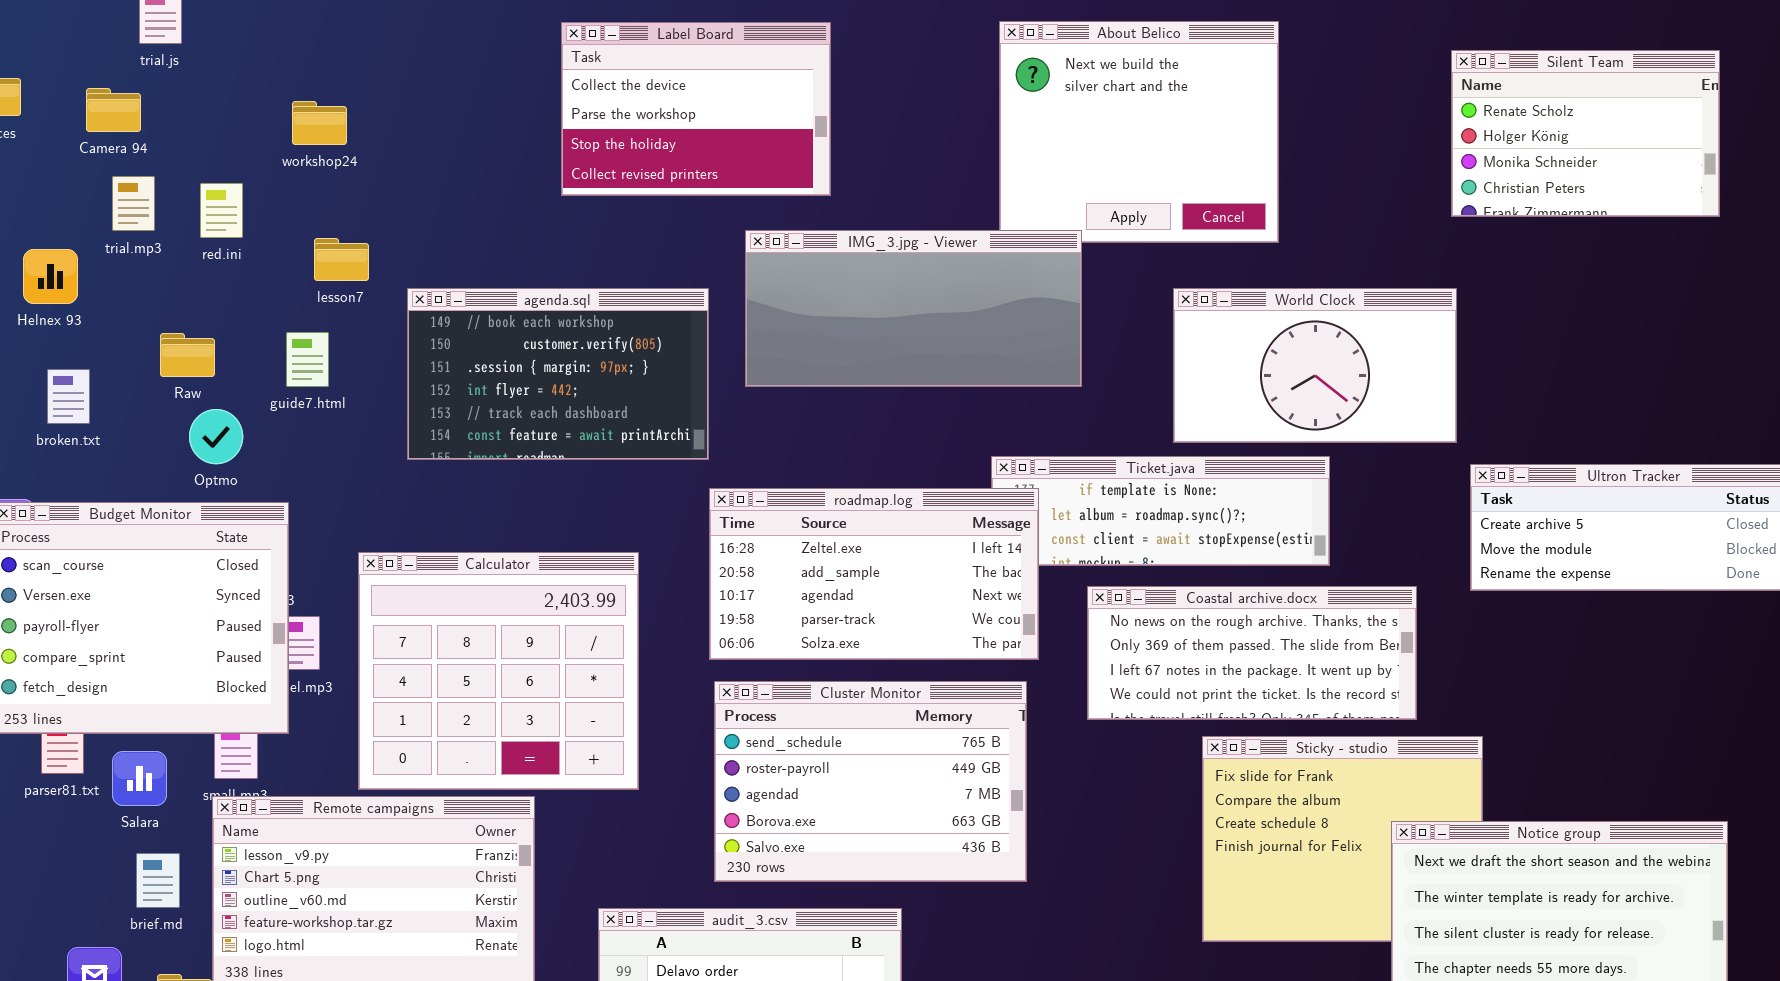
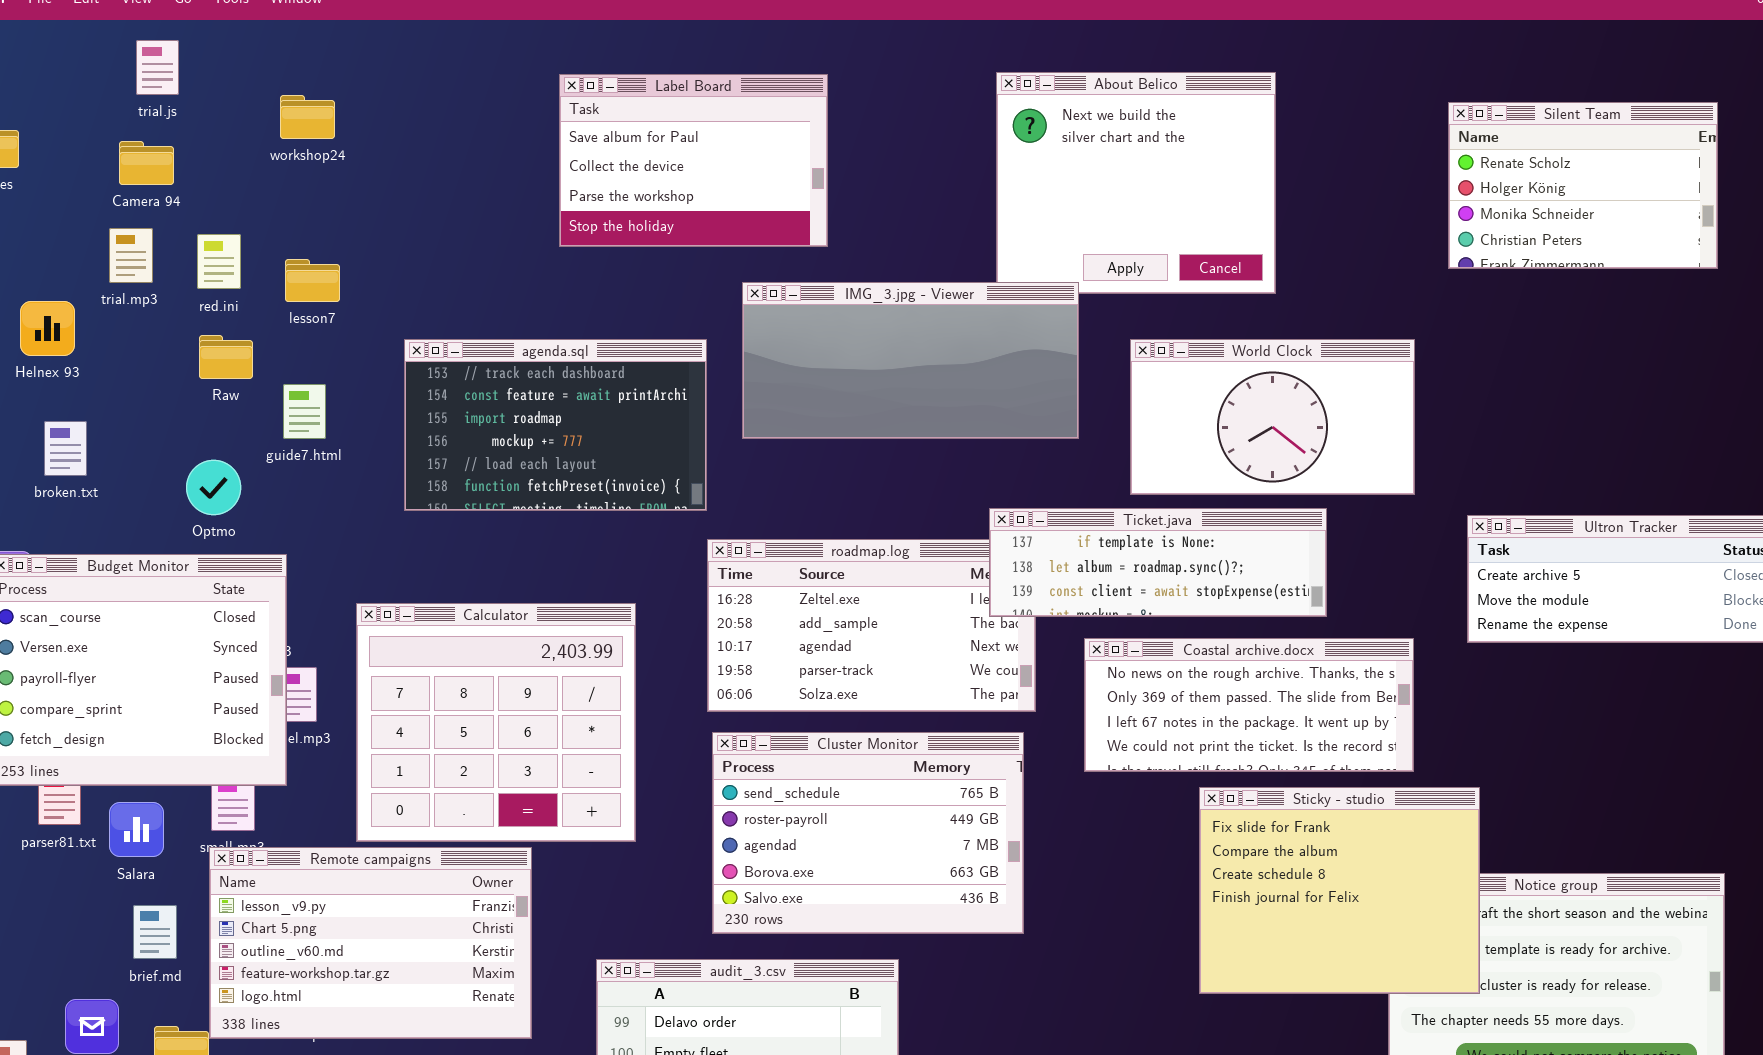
Label Board: [561,22,831,196] -> [559,74,828,247], scrolled up 1 row
Camera 94: [86,88,141,132] -> [119,141,174,185], moved
workshop24: [292,101,347,145] -> [280,95,335,139], moved
lesson7: [314,238,369,281] -> [285,259,340,302], moved
agenda.sql: [407,288,709,460] -> [404,339,707,511], scrolled down 4 rows
World Clock: [1173,288,1457,443] -> [1130,339,1415,495], moved
Raw: [160,333,215,377] -> [199,335,253,379], moved
Ticket.java: [991,456,1330,566] -> [989,508,1327,617], raised
Sticky - studio: [1202,736,1483,942] -> [1199,787,1480,994], raised

